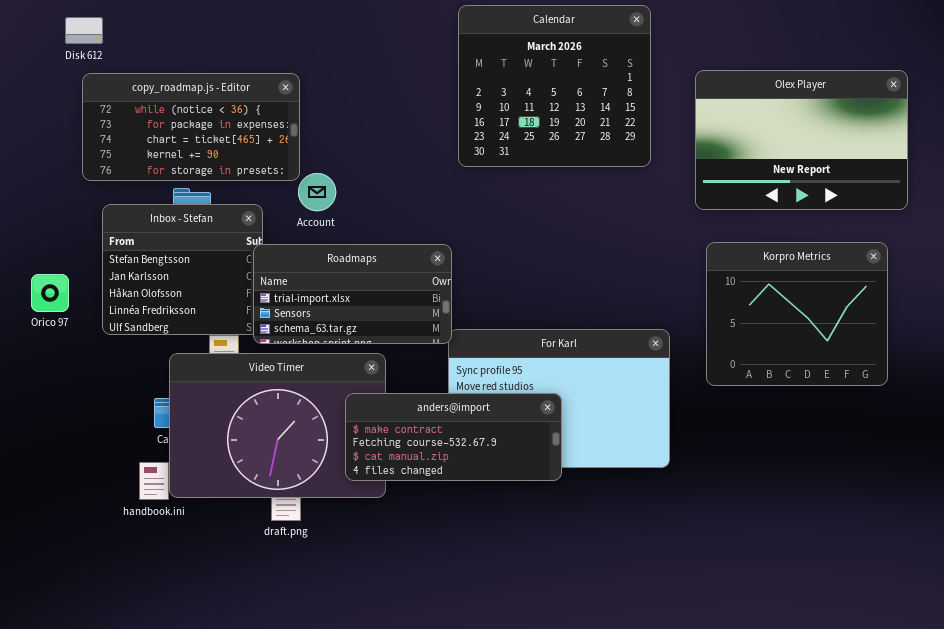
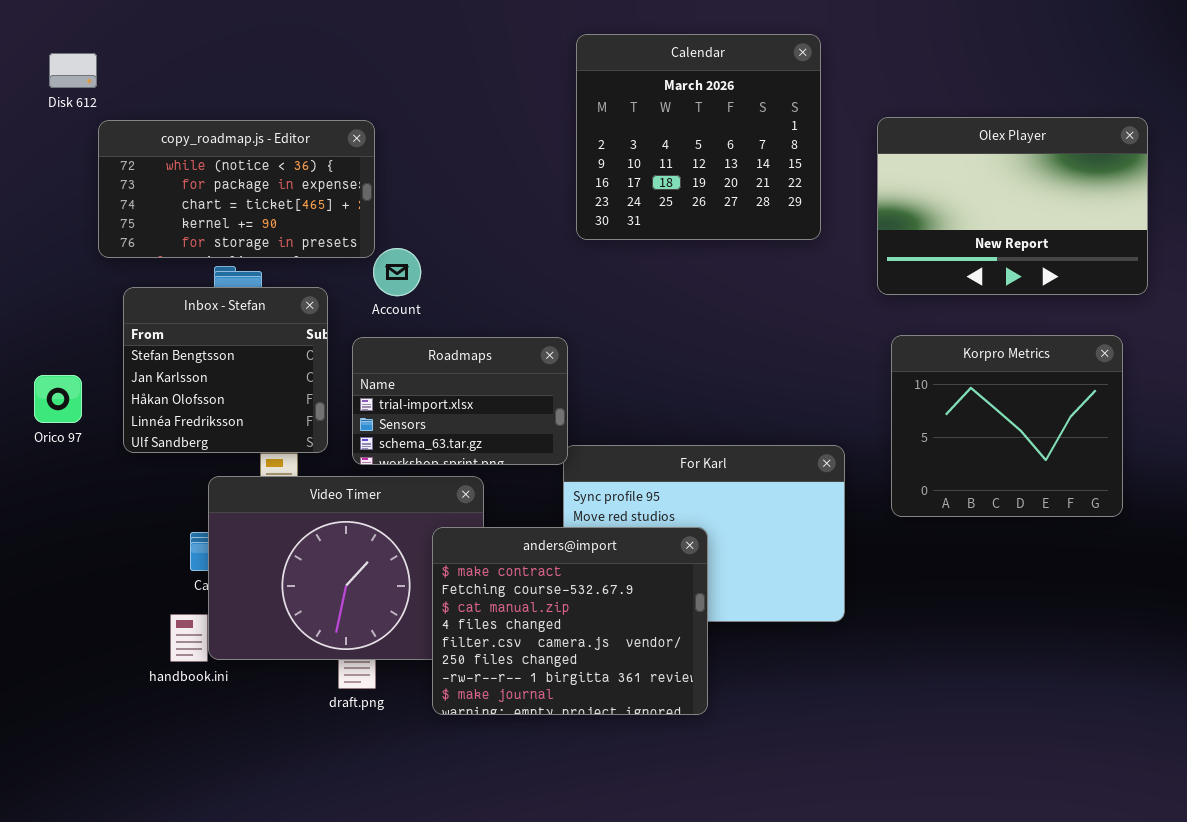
Disk 612: [65,17,103,44] -> [49,53,97,88], moved
Roadmaps: [253,244,452,344] -> [352,337,568,465], resized
anders@import: [345,393,562,481] -> [432,527,708,715], resized

